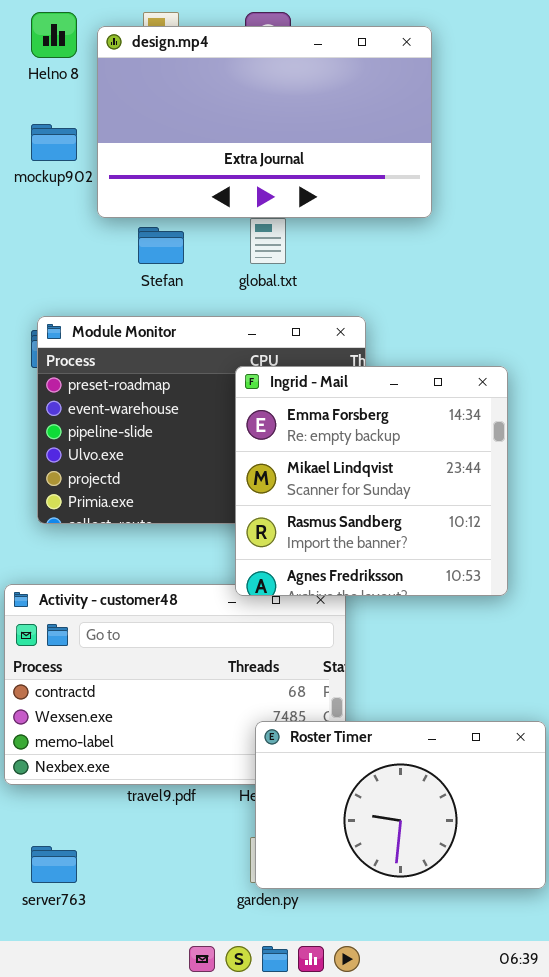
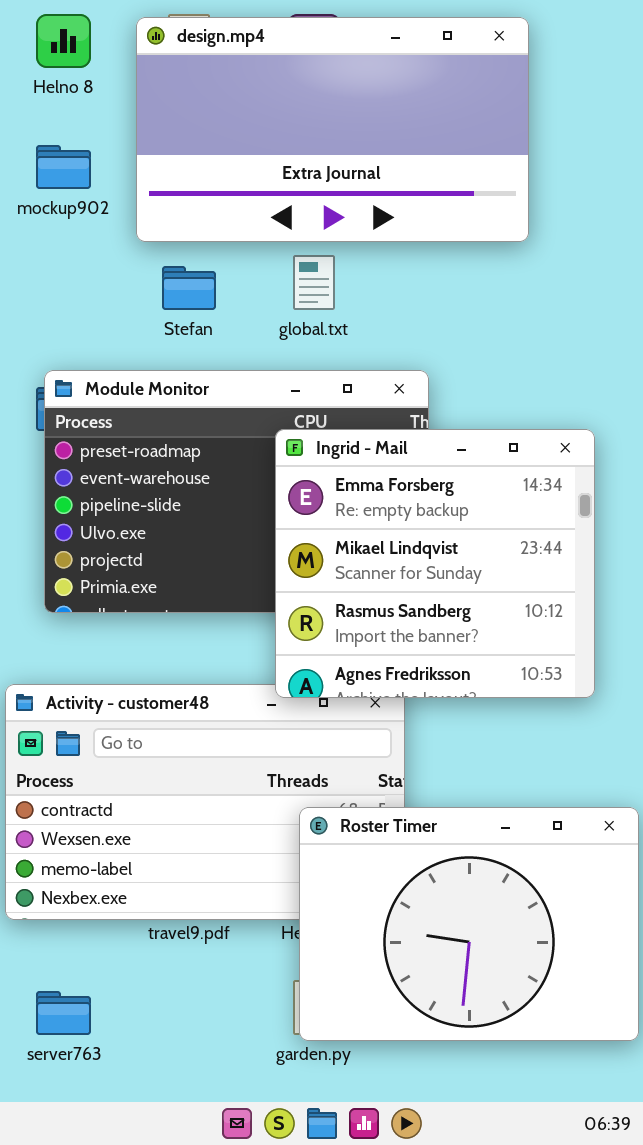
design.mp4: [97,26,432,218] -> [136,17,529,242], moved
Roster Timer: [255,721,546,889] -> [299,807,639,1041], resized

